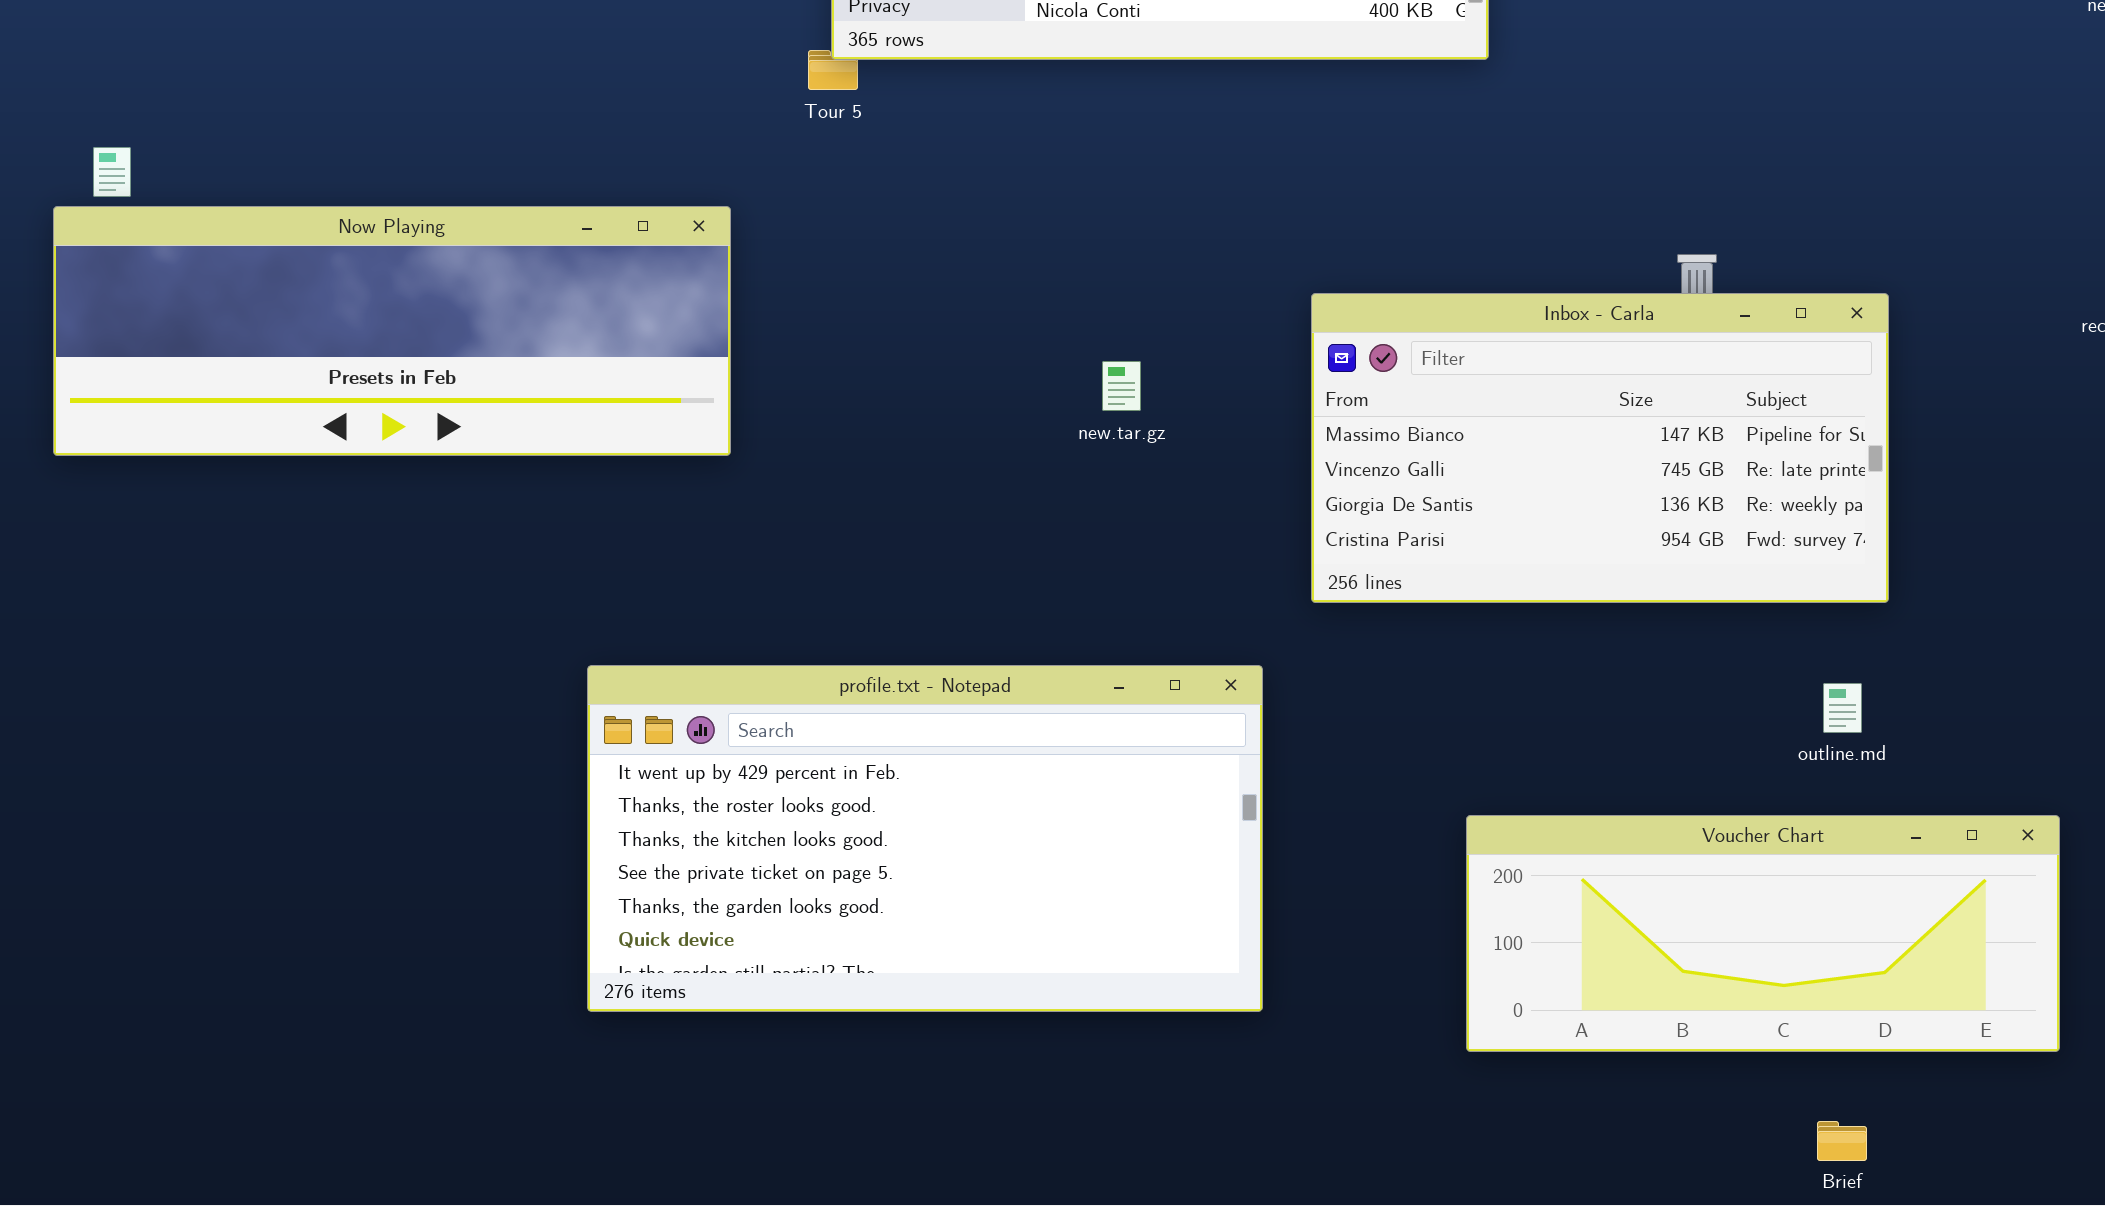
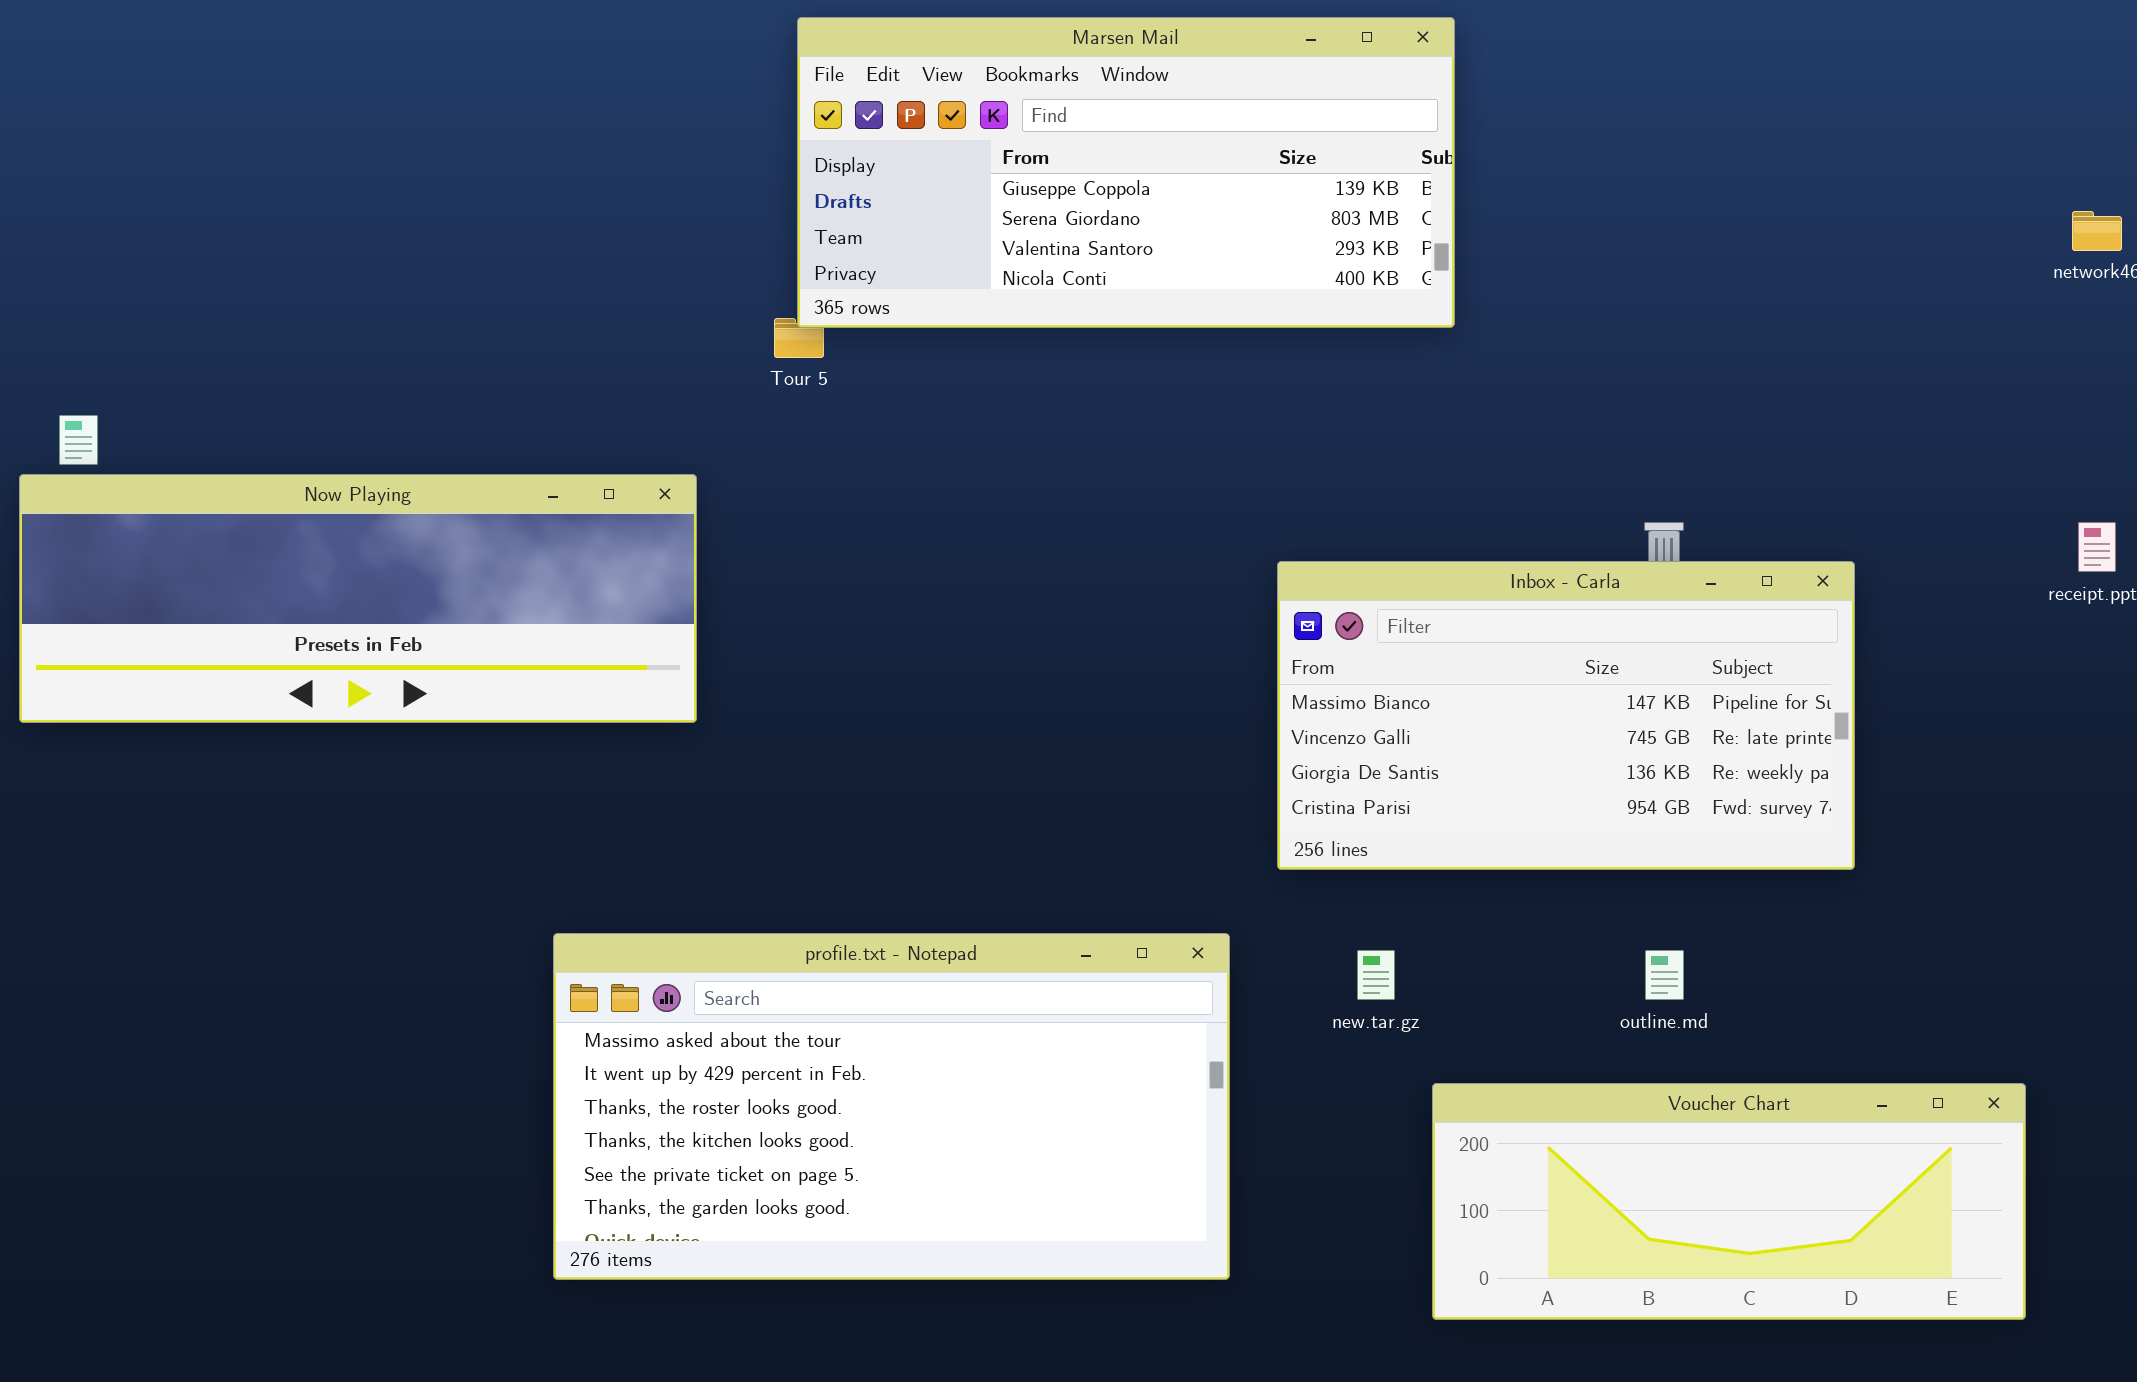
new.tar.gz: [1102,361,1141,411] -> [1357,950,1395,1000], moved
profile.txt - Notepad: [587,665,1263,1012] -> [553,933,1230,1280], scrolled up 1 row
outline.md: [1823,683,1862,733] -> [1645,950,1684,1000], moved

